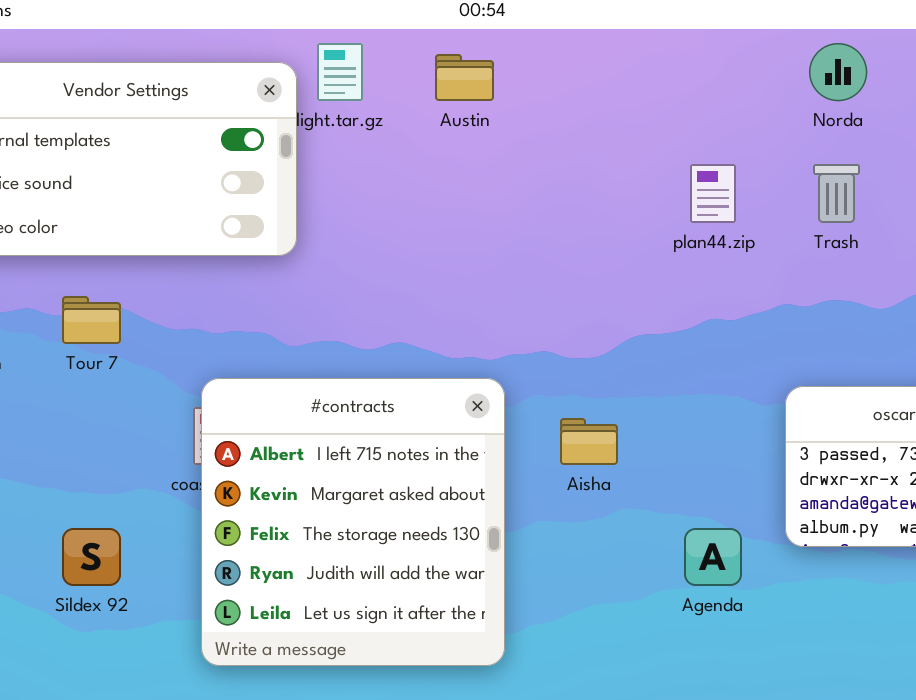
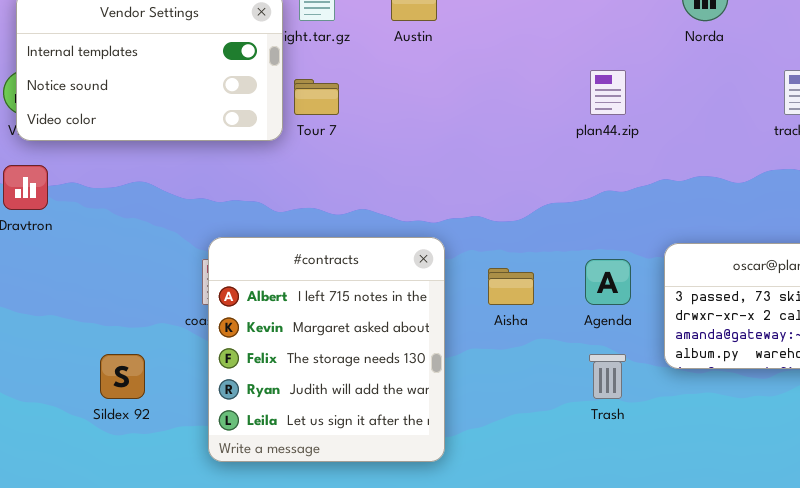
Trash: [813,164,860,223] -> [589,354,626,399], moved
Tour 7: [62,296,121,344] -> [294,79,339,115], moved
Agenda: [684,528,742,586] -> [585,259,631,305], moved

